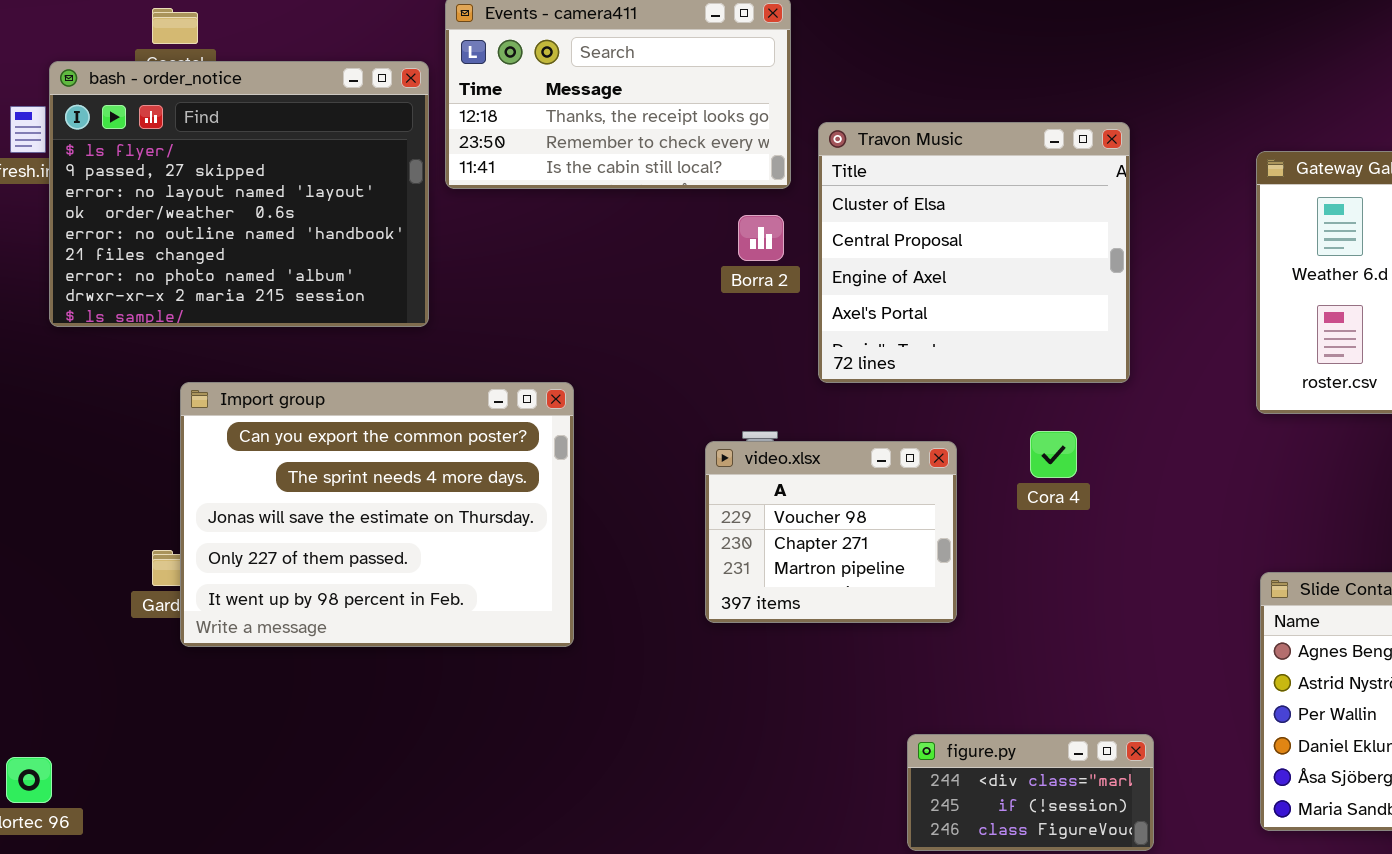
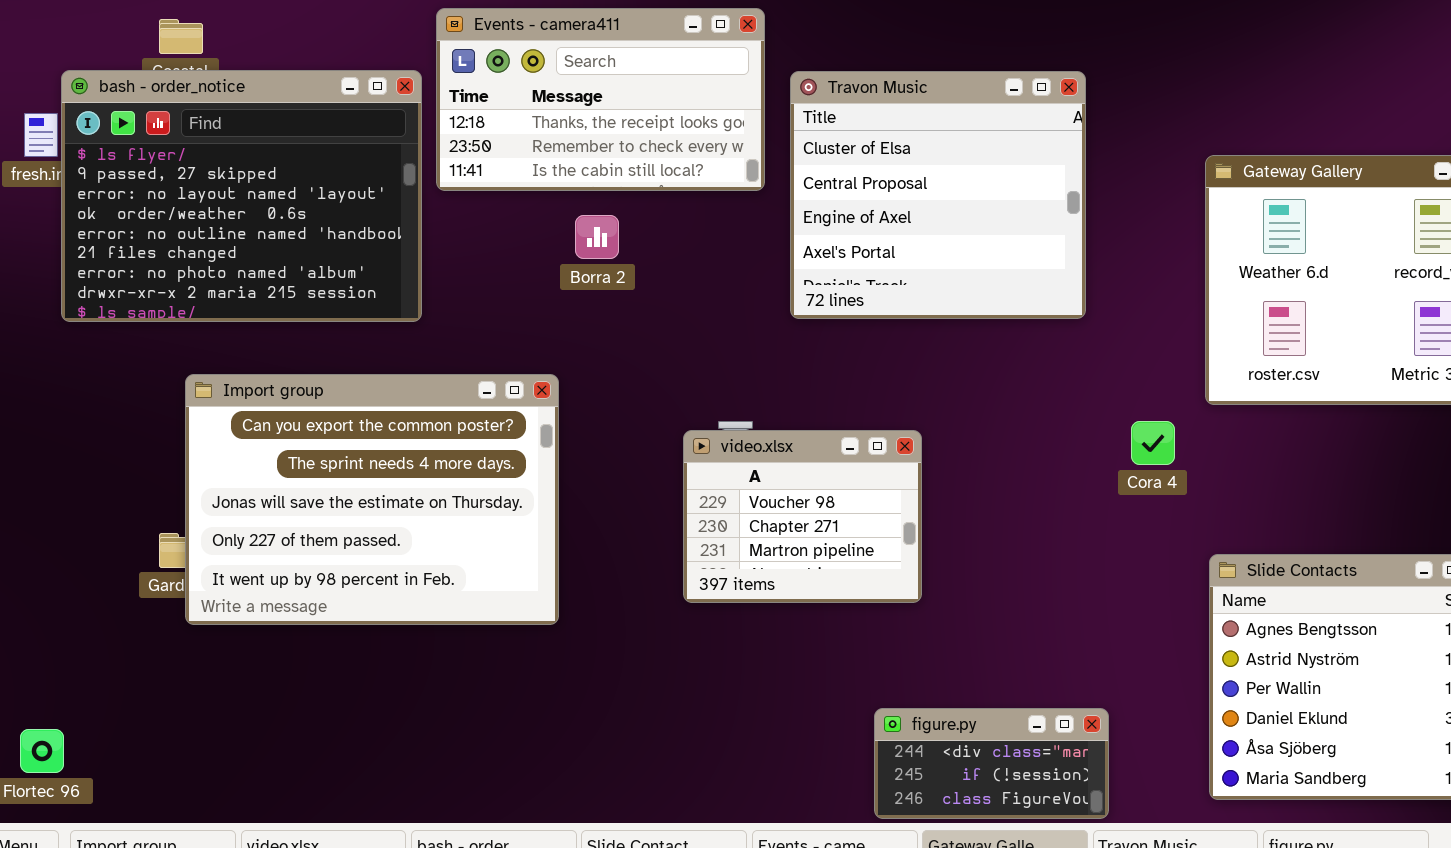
Travon Music: [818,122,1130,383] -> [790,71,1086,319], moved
Borra 2: [738,215,784,261] -> [575,215,619,259], moved
Cora 4: [1030,431,1077,478] -> [1131,421,1175,465], moved

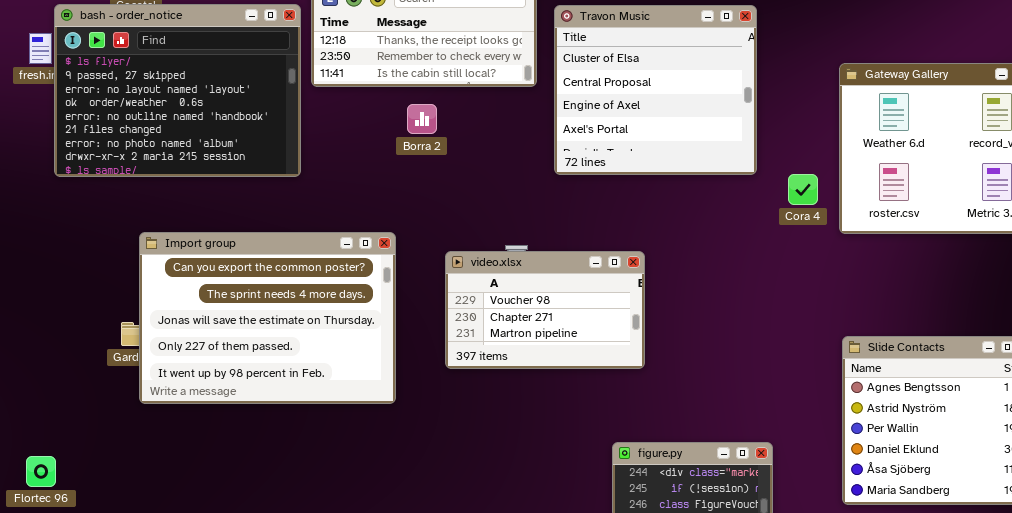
Import group: [185,374,559,625] -> [139,232,396,404], moved
Cora 4: [1131,421,1175,465] -> [788,174,818,205], moved
video.xlsx: [683,430,922,603] -> [445,251,645,369], resized

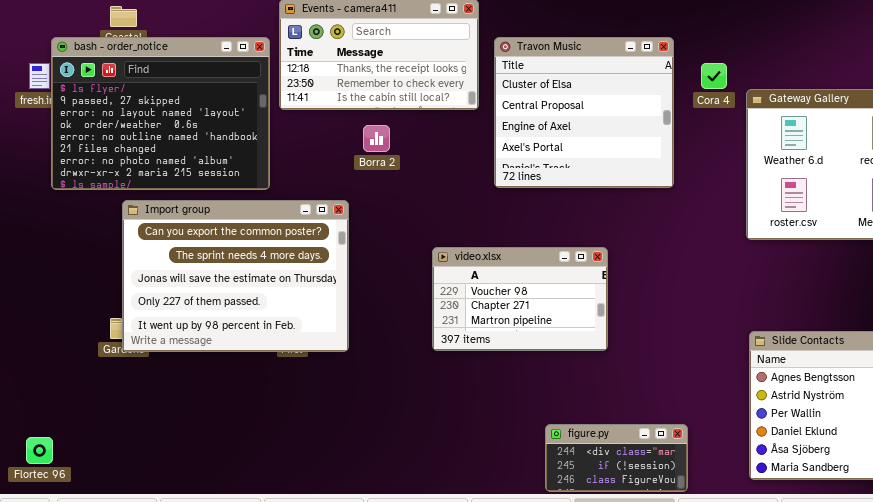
Cora 4: [788,174,818,205] -> [701,63,727,89], moved
Import group: [139,232,396,404] -> [122,200,349,352], moved
video.xlsx: [445,251,645,369] -> [432,247,608,351], moved

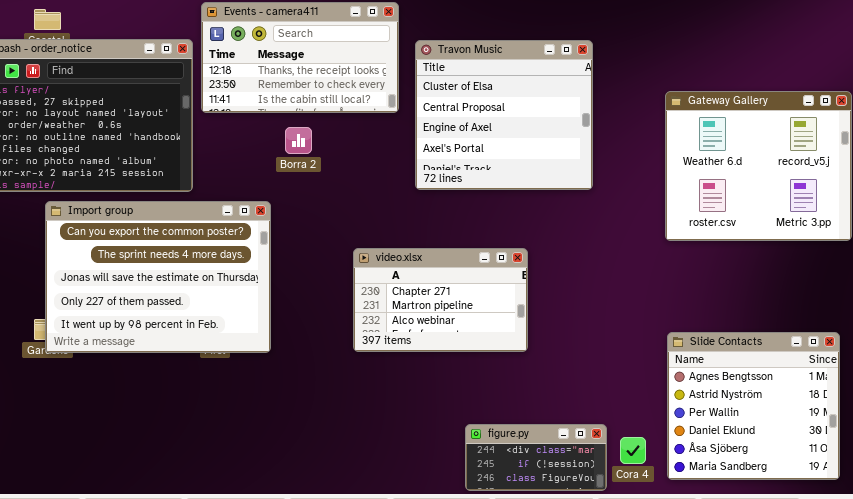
Cora 4: [701,63,727,89] -> [620,437,646,464], moved
video.xlsx: [432,247,608,351] -> [353,248,528,352], scrolled down 1 row

